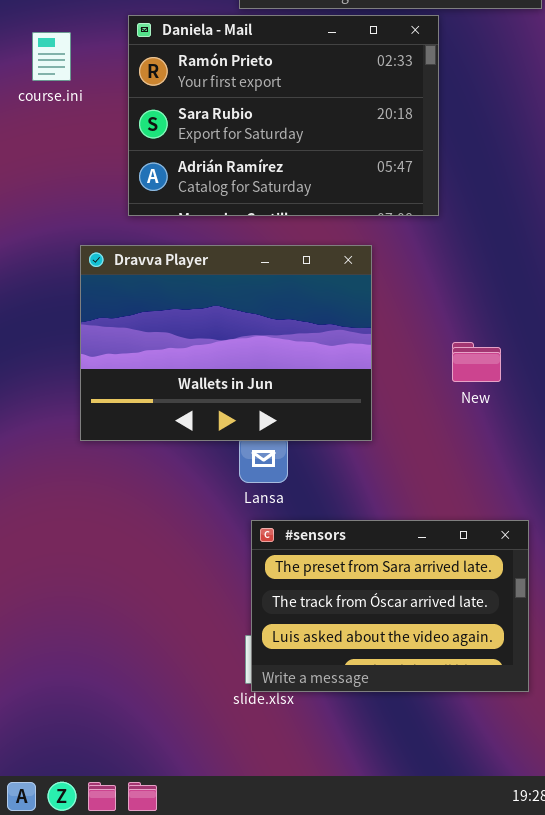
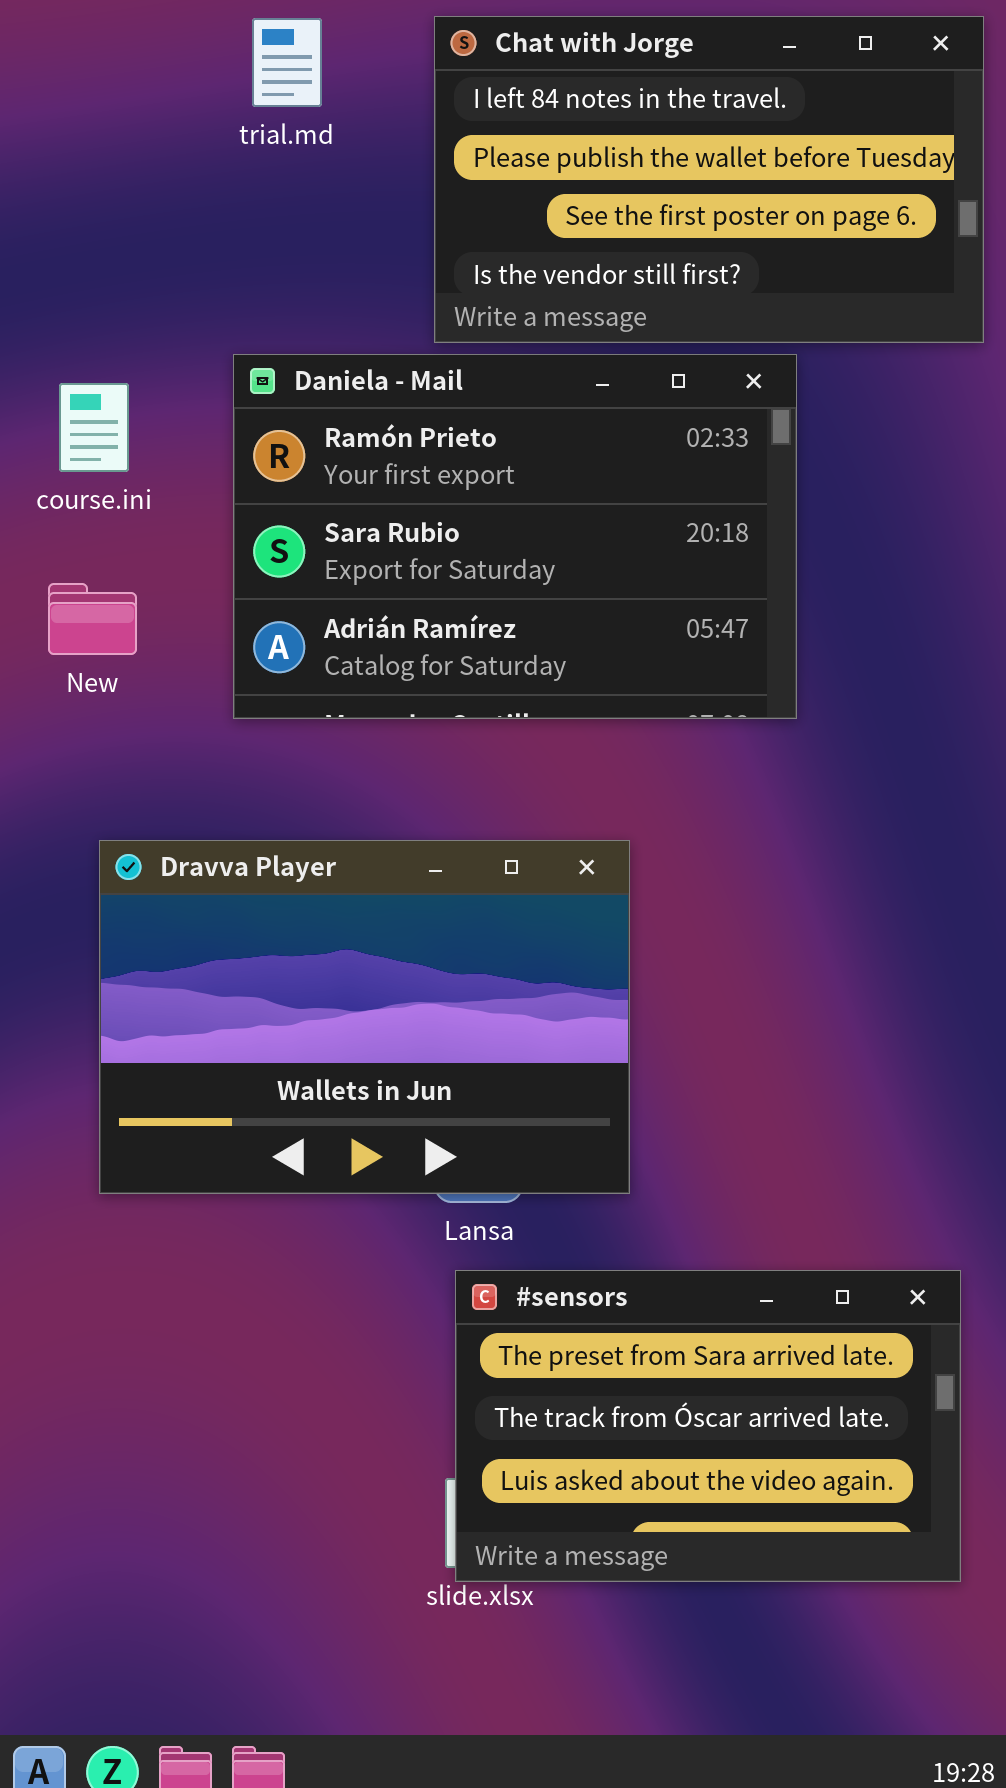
Dravva Player: [80,245,372,441] -> [99,840,630,1194], moved
New: [452,342,501,382] -> [48,583,137,655], moved

